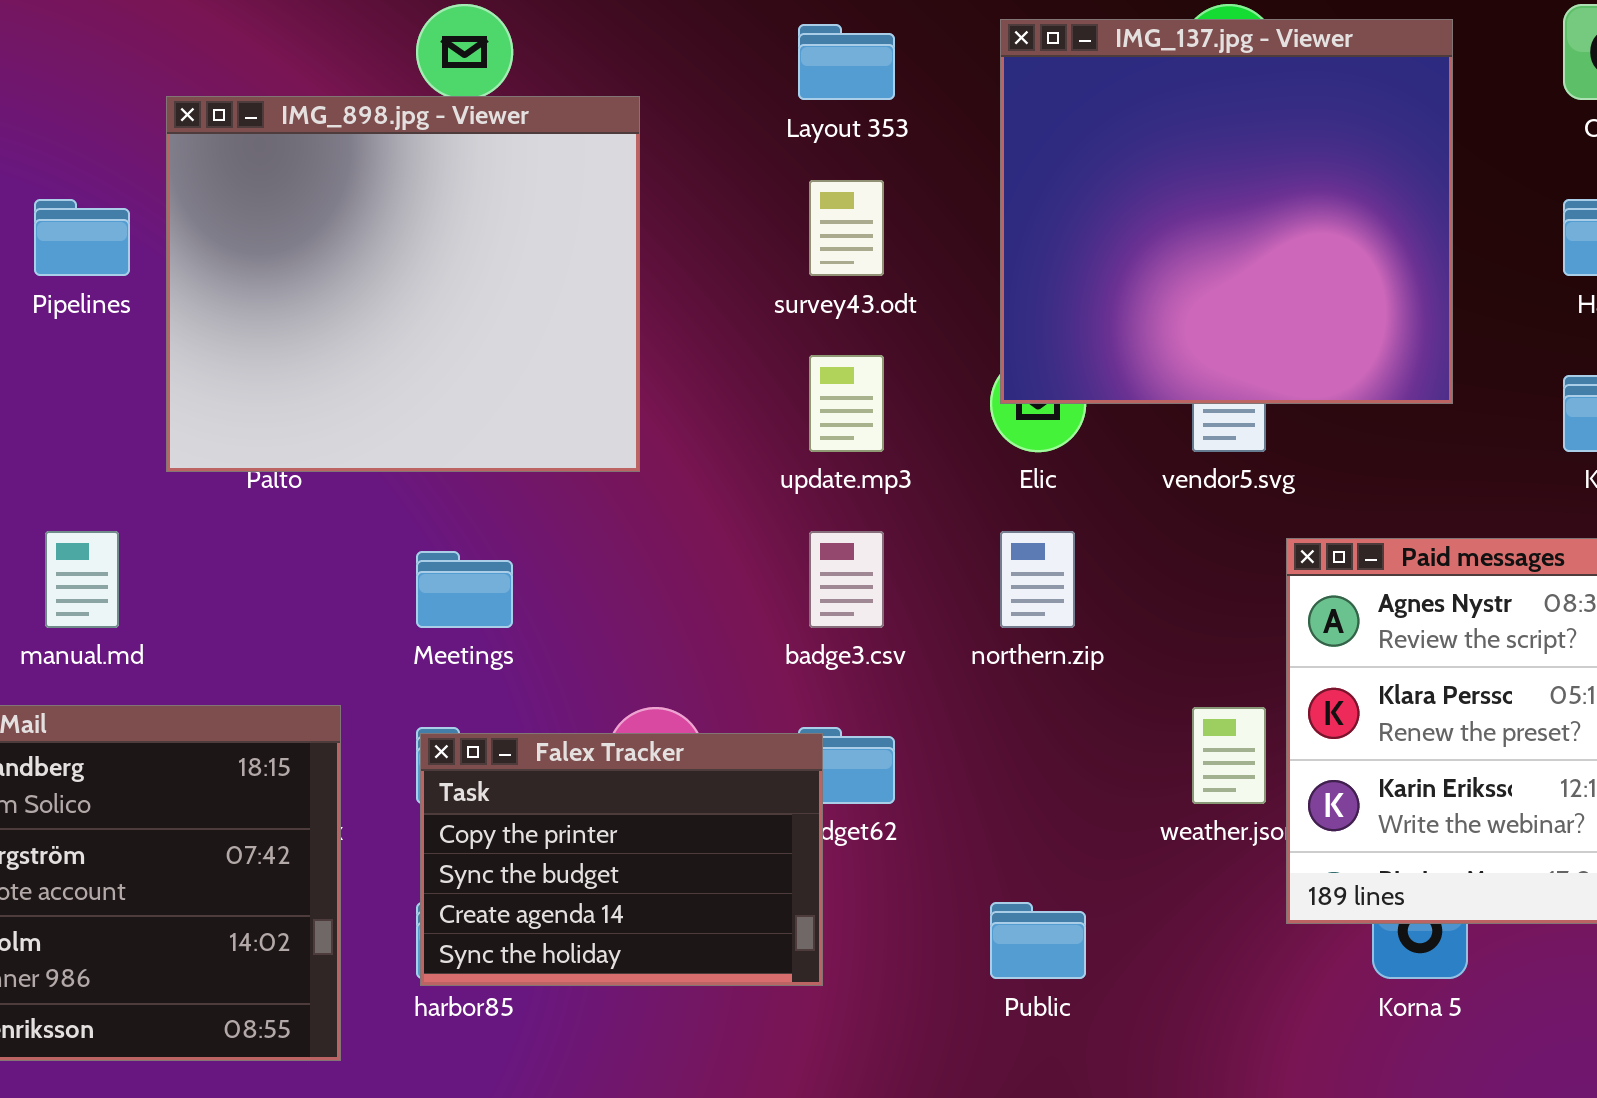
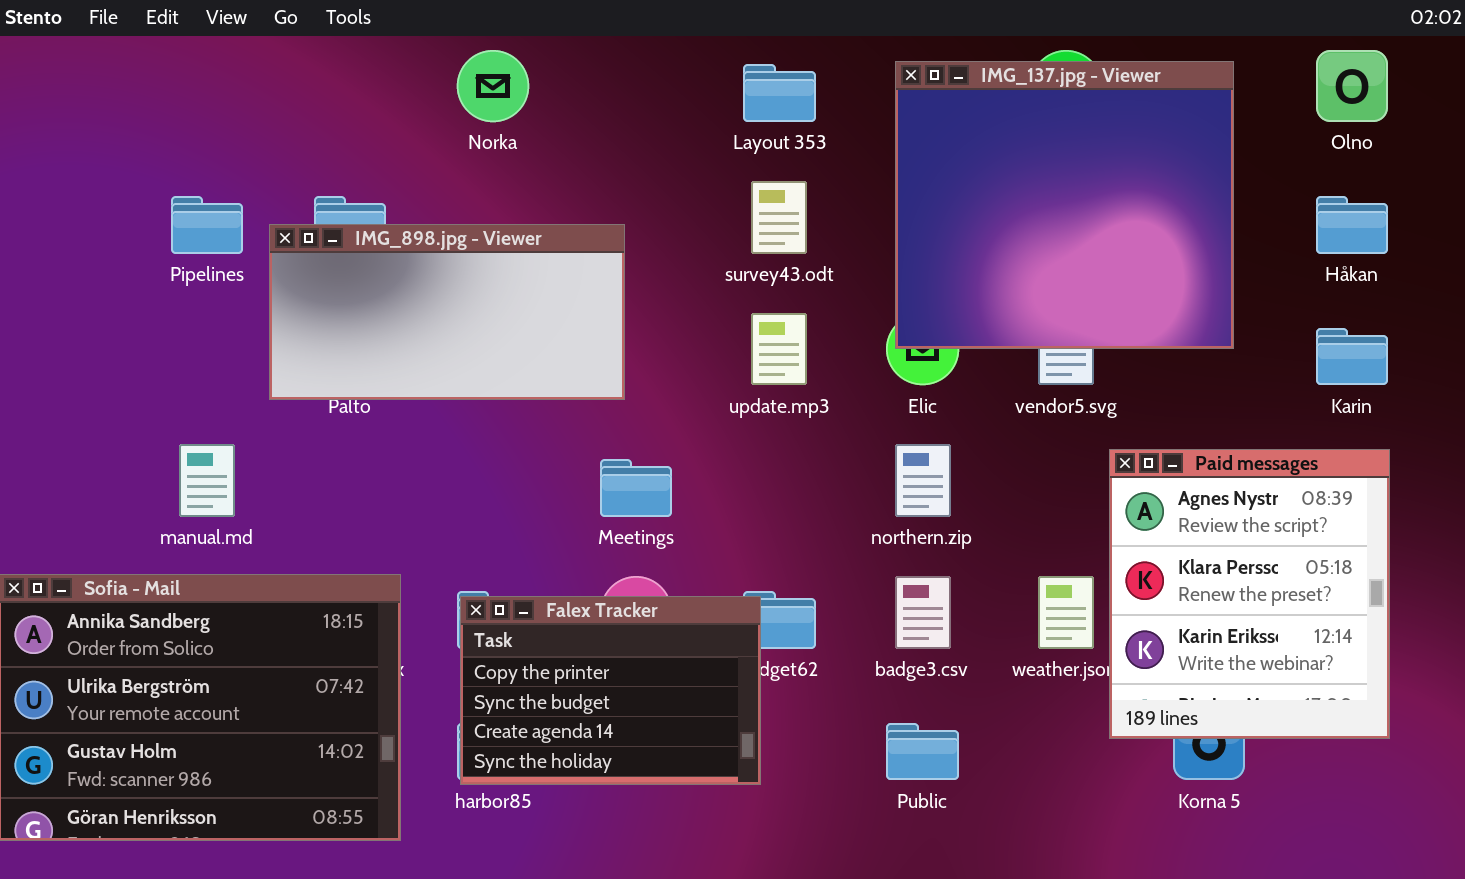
IMG_898.jpg - Viewer: [166,96,640,472] -> [269,224,625,400], resized
badge3.csv: [809,531,884,628] -> [895,576,951,649], moved
Meetings: [416,551,513,628] -> [600,459,672,517], moved

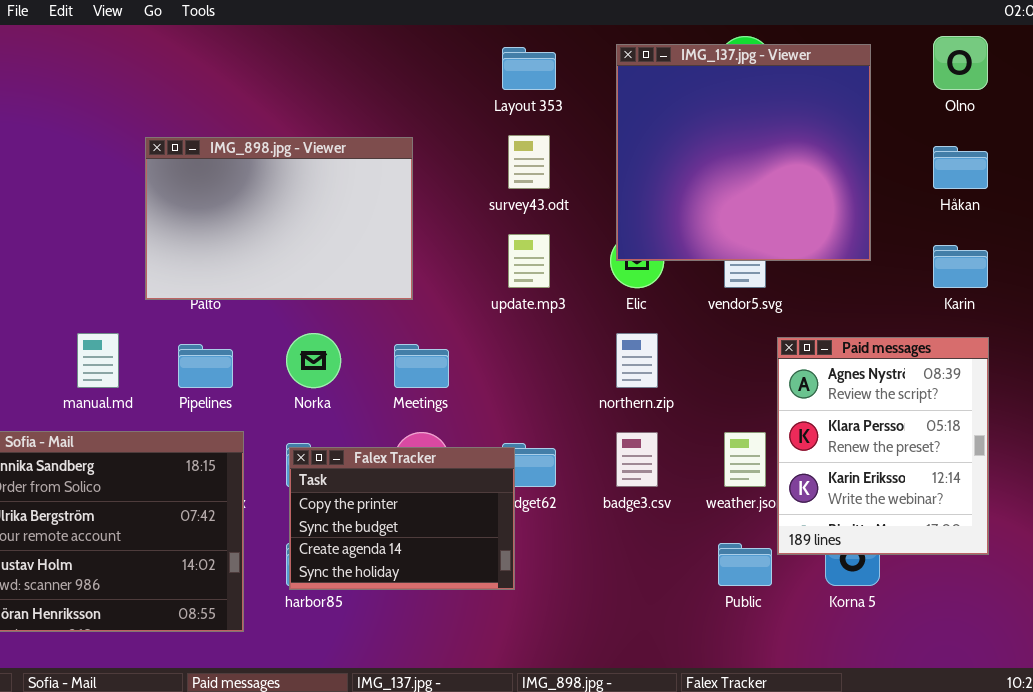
Norka: [457,50,529,122] -> [286,333,341,388], moved
Pipelines: [171,196,243,254] -> [178,344,233,388], moved
IMG_898.jpg - Viewer: [269,224,625,400] -> [145,137,413,300], resized
Public: [886,723,959,780] -> [718,543,772,586], moved

